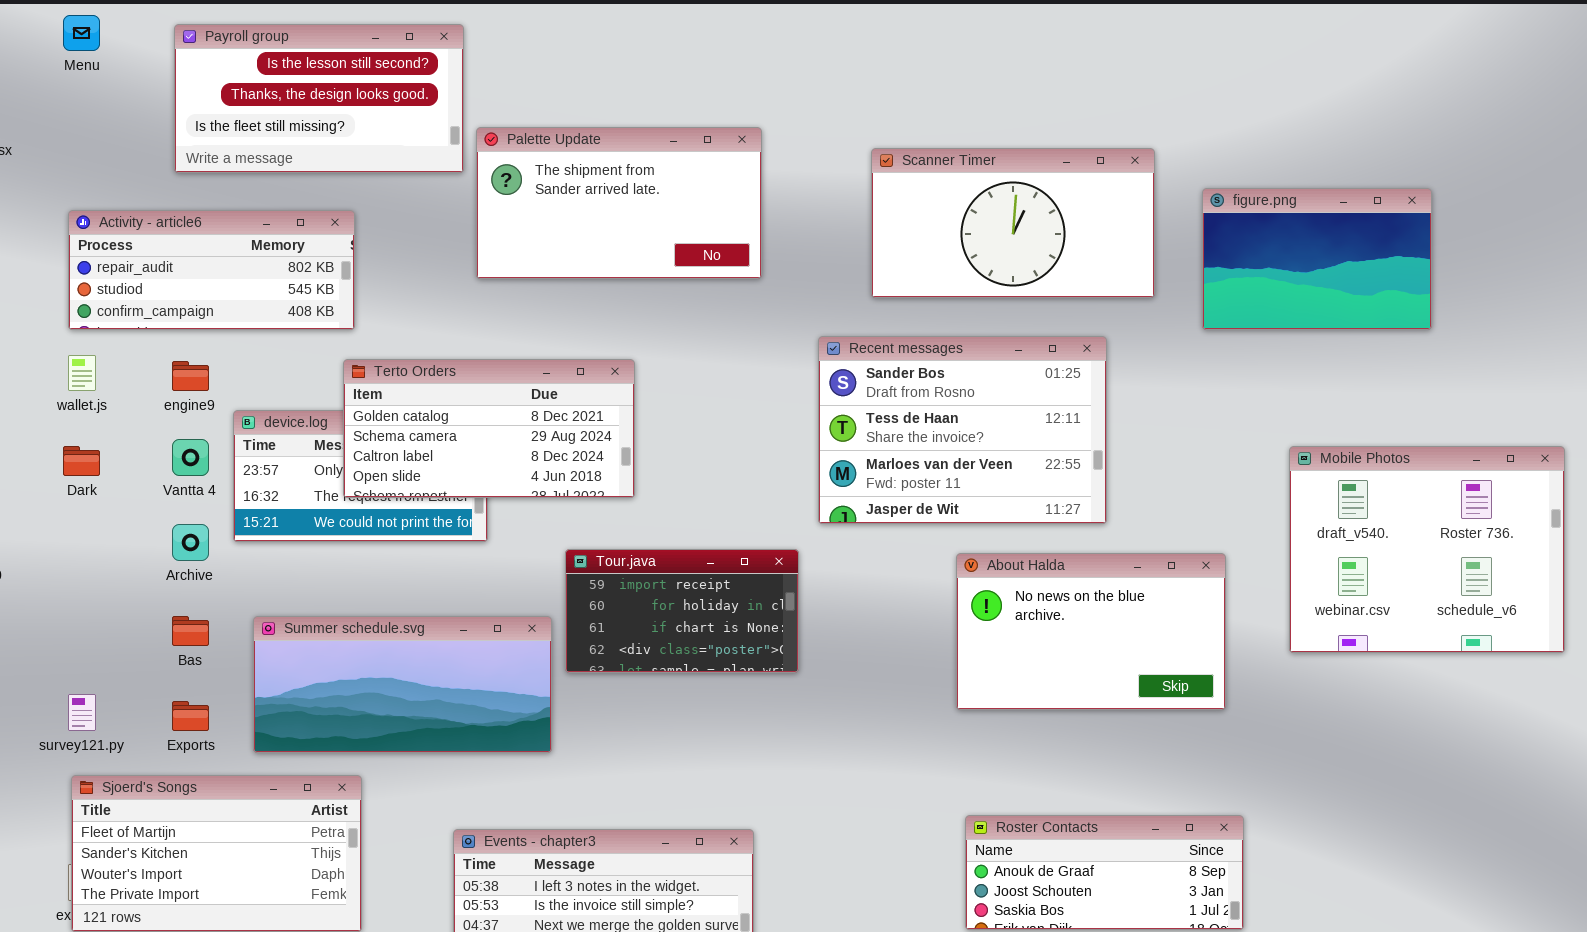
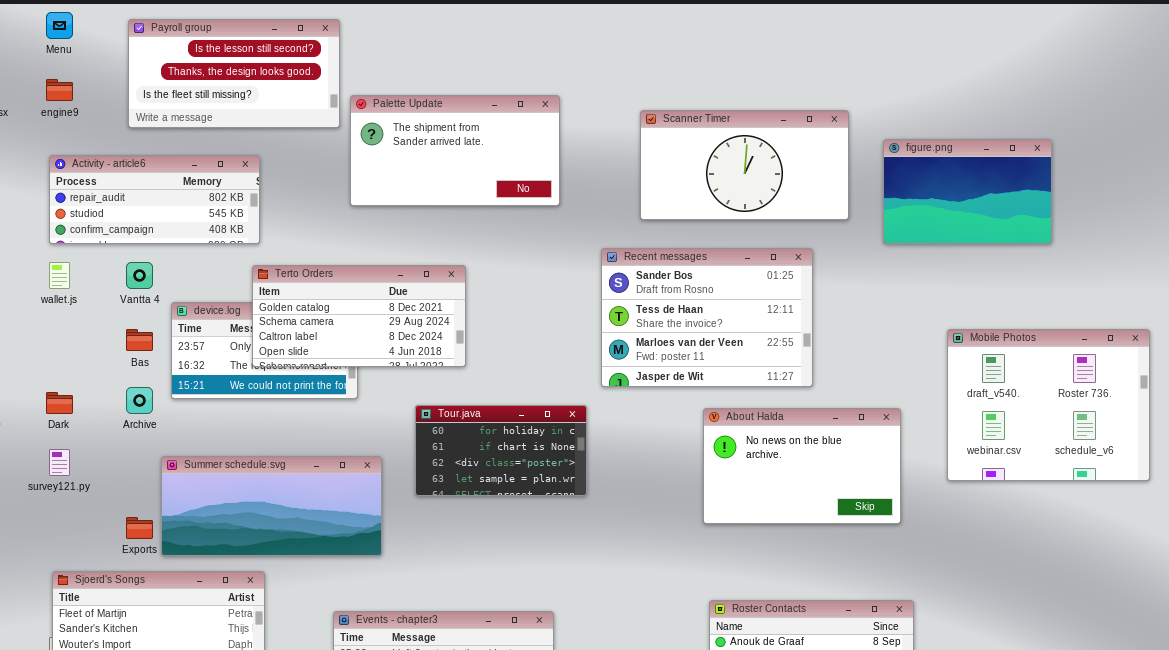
engine9: [172,361,209,391] -> [46,79,73,101], moved
Vantta 4: [172,439,209,476] -> [126,262,153,289], moved
Dark: [63,446,100,476] -> [46,392,73,414], moved
Tour.java: [565,549,799,673] -> [415,405,587,496], scrolled down 1 row
Bas: [172,616,209,646] -> [126,329,153,351], moved
Summer schedule.svg: [253,616,552,753] -> [161,456,382,556], moved
survey121.py: [68,694,96,731] -> [49,449,70,476], moved

